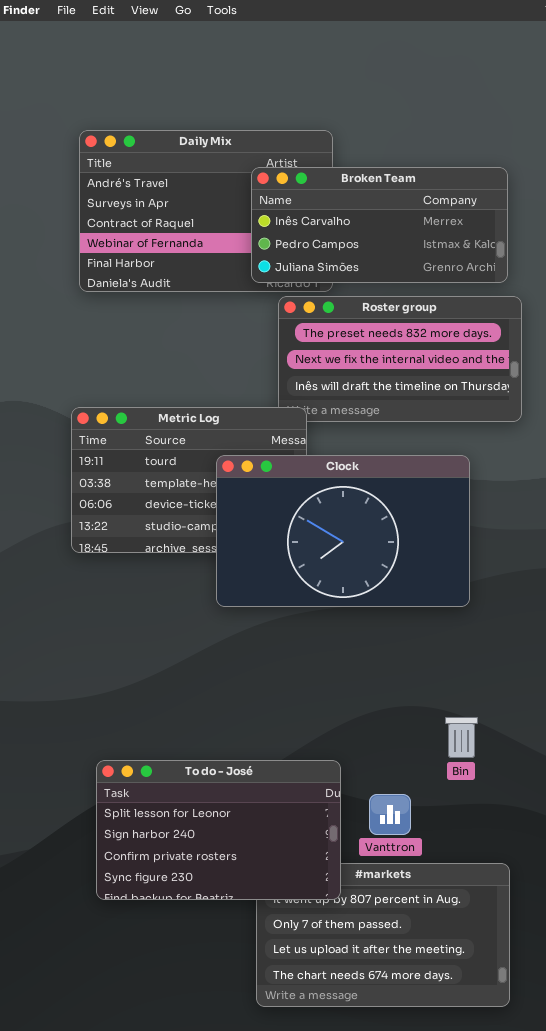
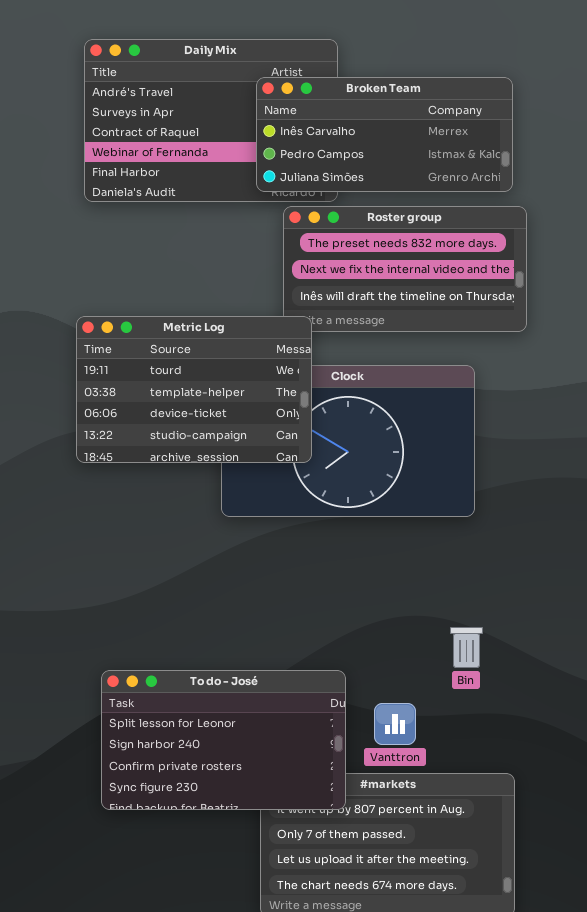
Metric Log: [71,407,307,553] -> [76,316,312,463], raised

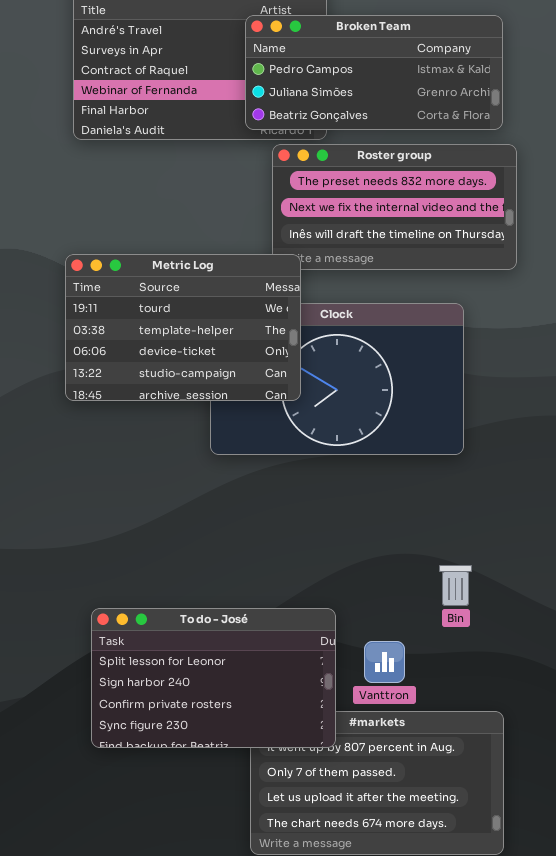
Broken Team: [256,77,513,192] -> [245,15,503,130], scrolled down 1 row

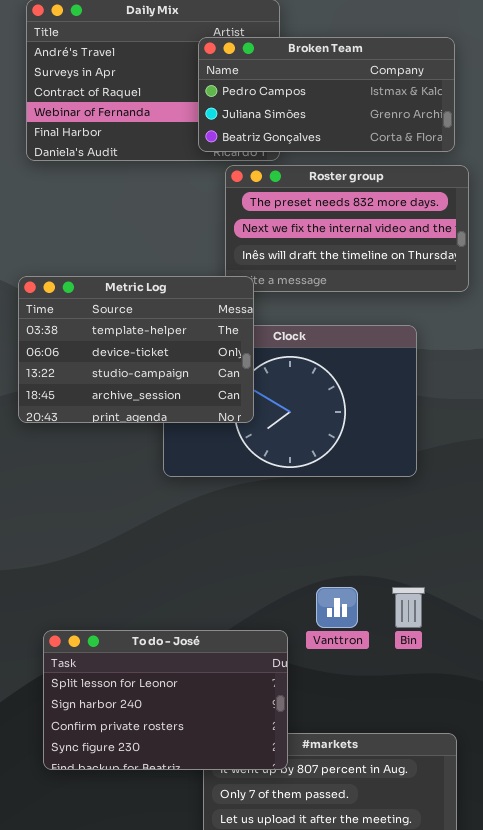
Metric Log: [65,254,301,401] -> [18,276,254,423], scrolled down 1 row
Vanttron: [364,641,405,683] -> [316,587,358,628], moved

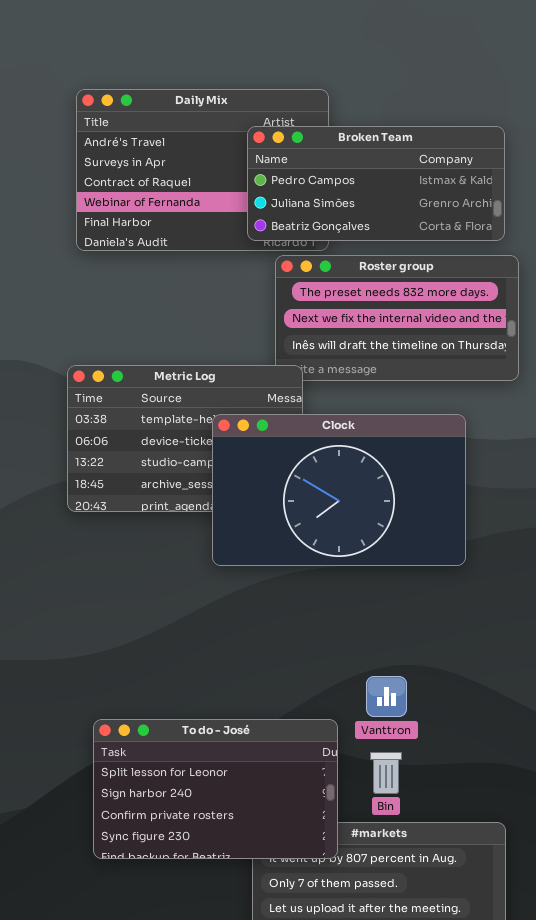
Clock: [163,325,417,477] -> [212,414,466,566], raised
Bin: [392,587,425,628] -> [370,752,402,794], moved

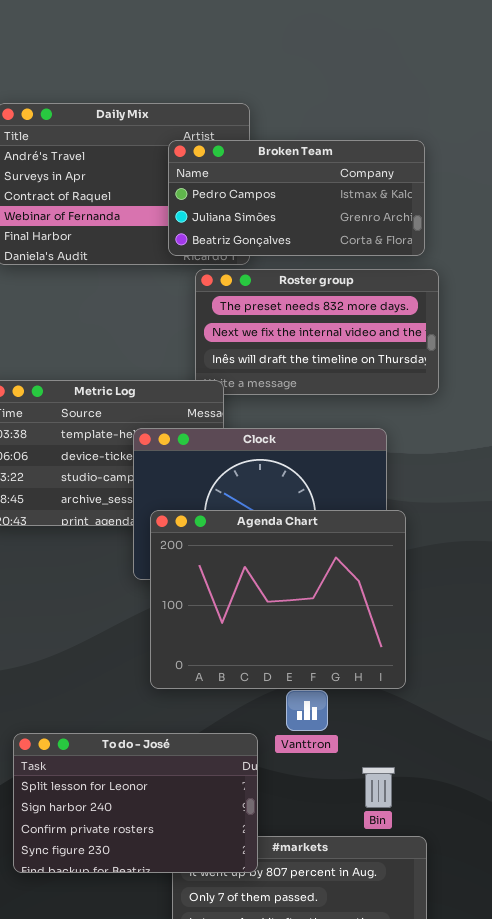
Agenda Chart: none -> [150,510,406,689], opened
Bin: [370,752,402,794] -> [362,767,395,808], moved

